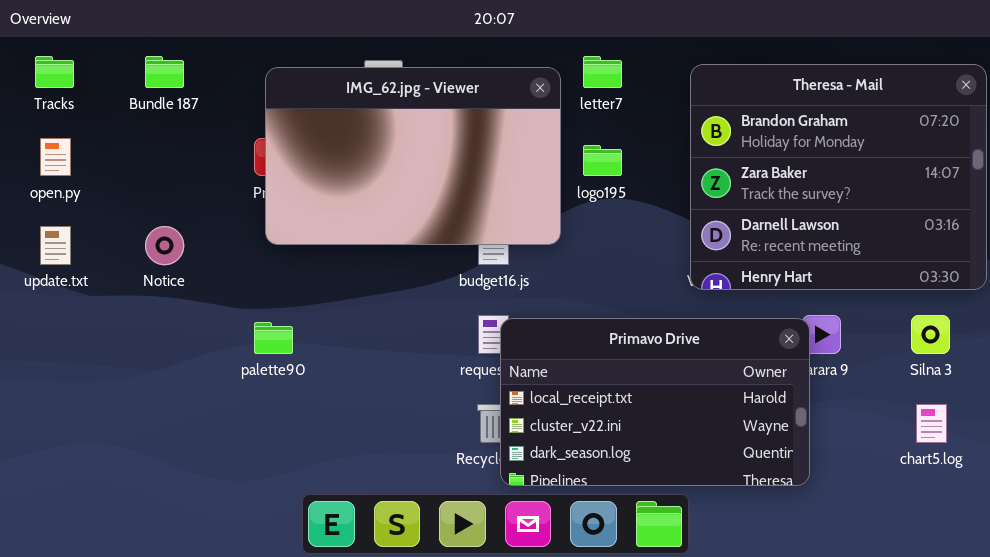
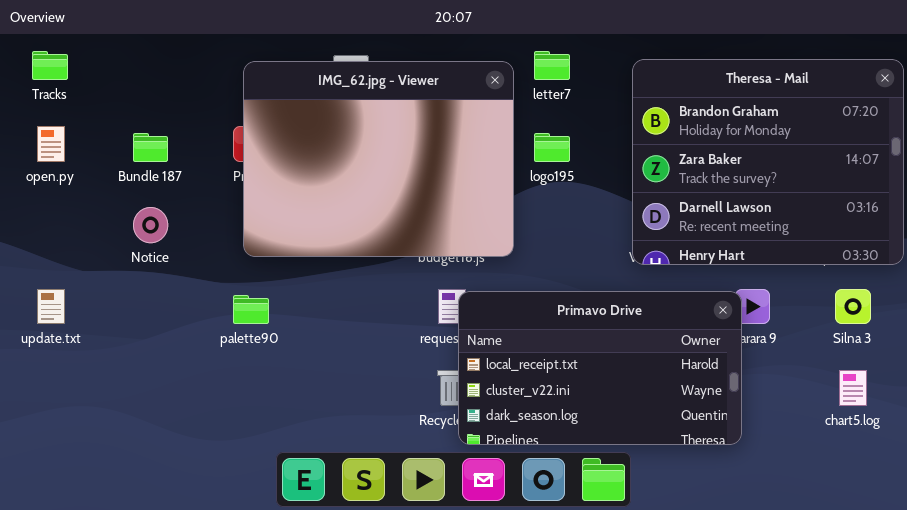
Bundle 187: [145,56,184,88] -> [133,133,168,162], moved
IMG_62.jpg - Viewer: [265,67,561,245] -> [243,61,514,257], resized
update.txt: [40,226,71,265] -> [37,289,65,324], moved

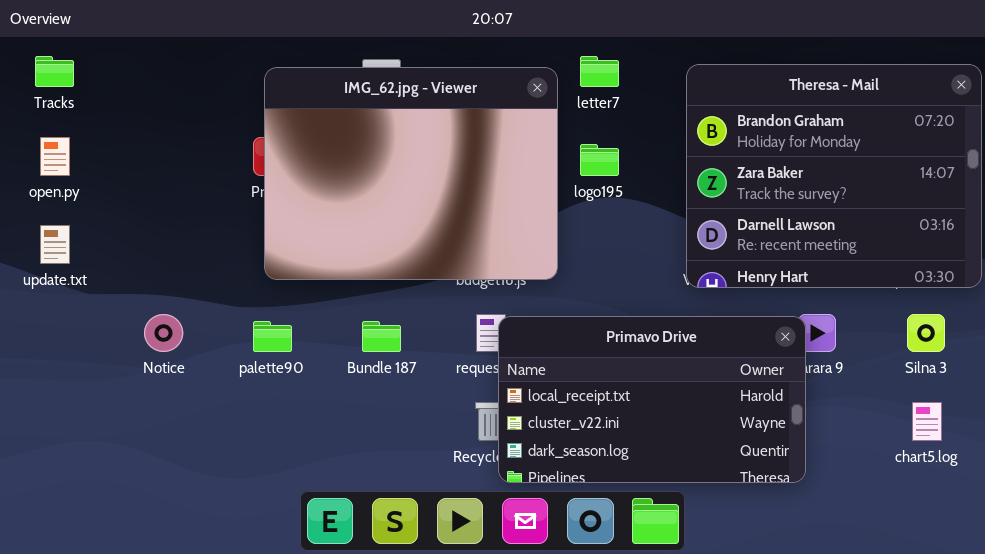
Bundle 187: [133,133,168,162] -> [362,321,401,352], moved
Notice: [133,207,168,243] -> [144,314,183,352], moved
update.txt: [37,289,65,324] -> [40,225,70,264], moved

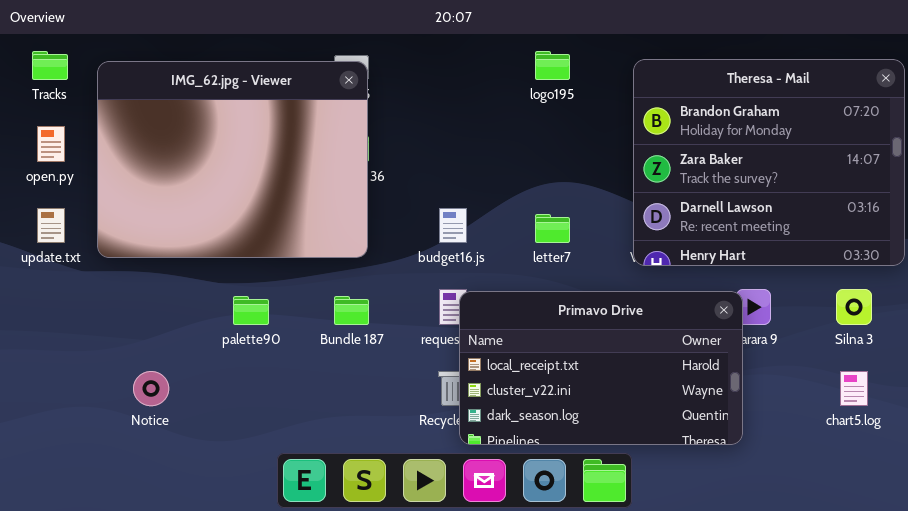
letter7: [580,56,619,87] -> [535,214,570,243], moved
IMG_62.jpg - Viewer: [264,67,558,280] -> [97,61,368,258], moved
logo195: [580,144,619,176] -> [535,51,570,80], moved
Notice: [144,314,183,352] -> [133,371,169,406], moved

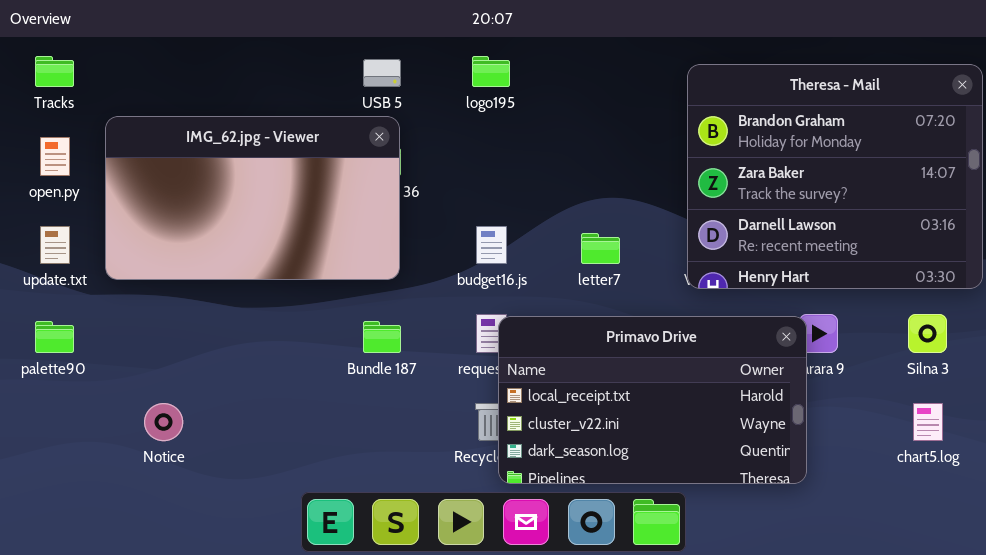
logo195: [535,51,570,80] -> [472,56,510,87], moved
IMG_62.jpg - Viewer: [97,61,368,258] -> [105,116,400,280], resized
palette90: [233,296,269,325] -> [35,321,74,353], moved

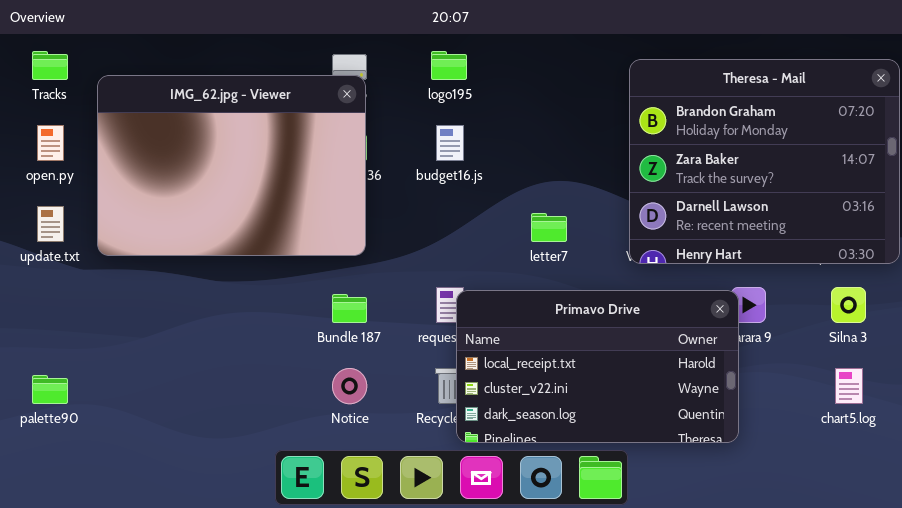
IMG_62.jpg - Viewer: [105,116,400,280] -> [97,75,366,256], resized
budget16.js: [476,226,507,264] -> [436,125,464,161], moved
palette90: [35,321,74,353] -> [32,375,68,404], moved
Notice: [144,403,183,441] -> [332,368,367,404], moved

